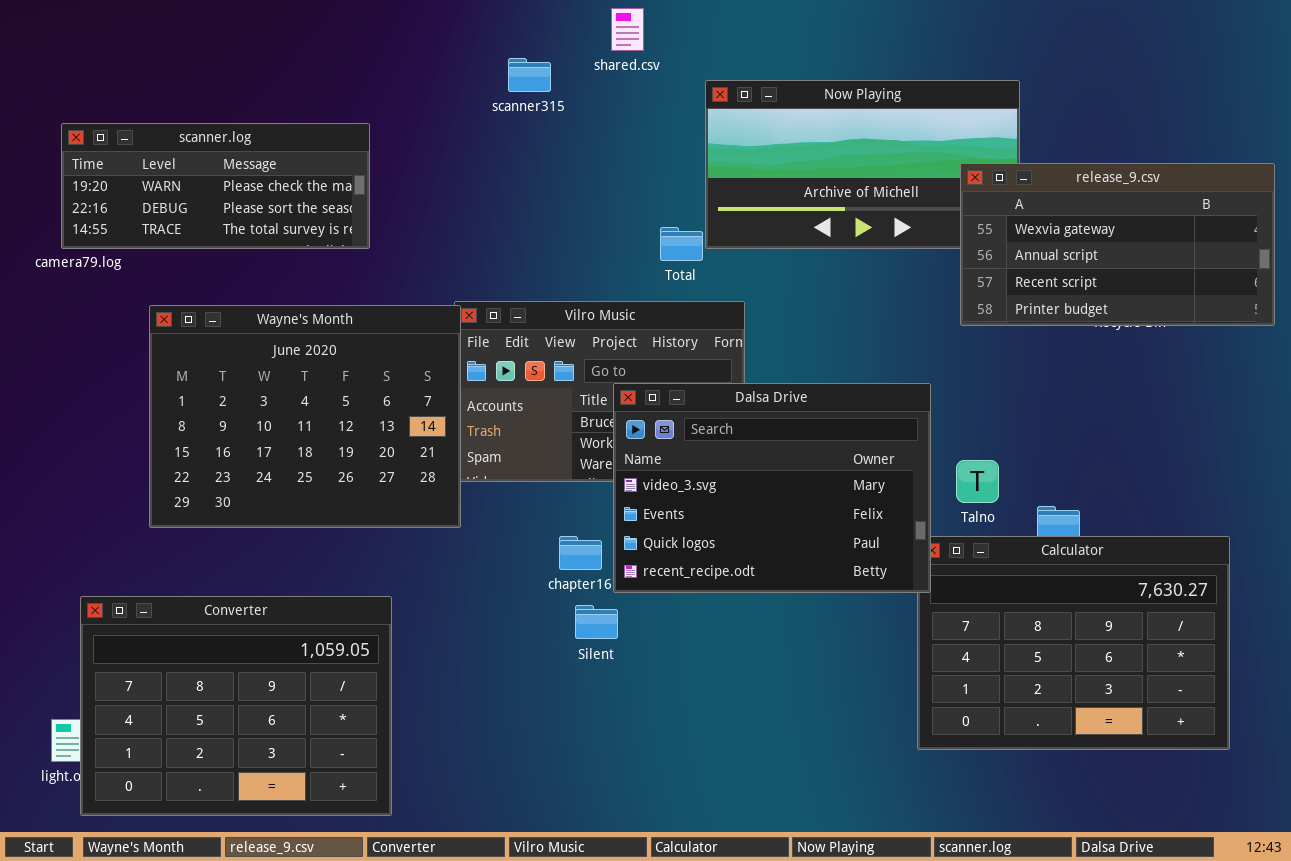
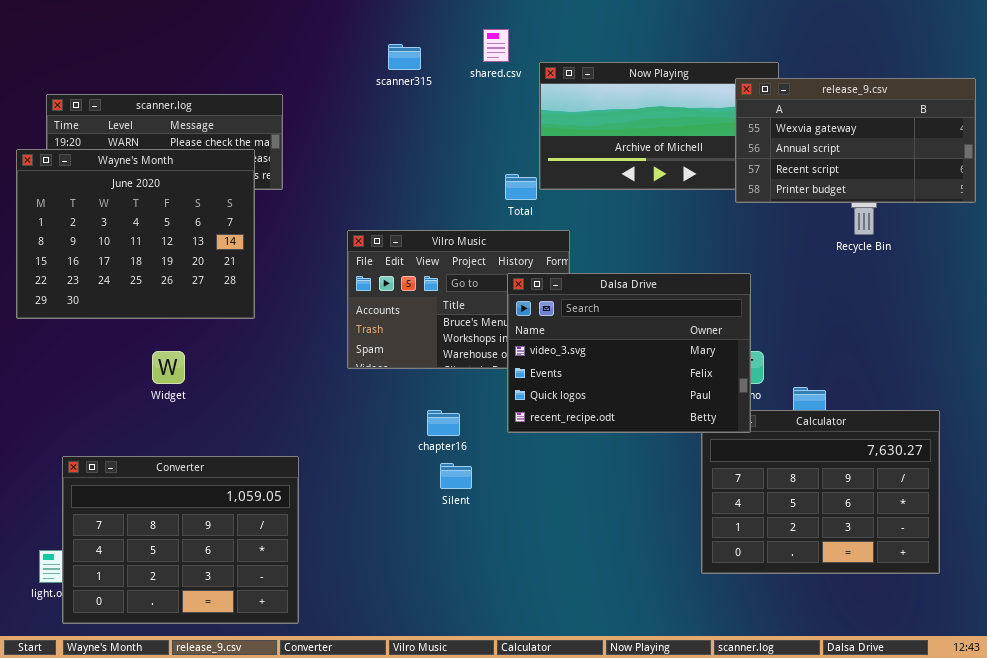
shared.csv: [611,8,644,51] -> [483,29,509,62], moved
release_9.csv: [960,163,1275,326] -> [735,78,976,203], moved
Wayne's Month: [149,305,461,528] -> [16,149,255,319], moved
Dalsa Drive: [613,383,931,593] -> [507,273,751,433], moved

